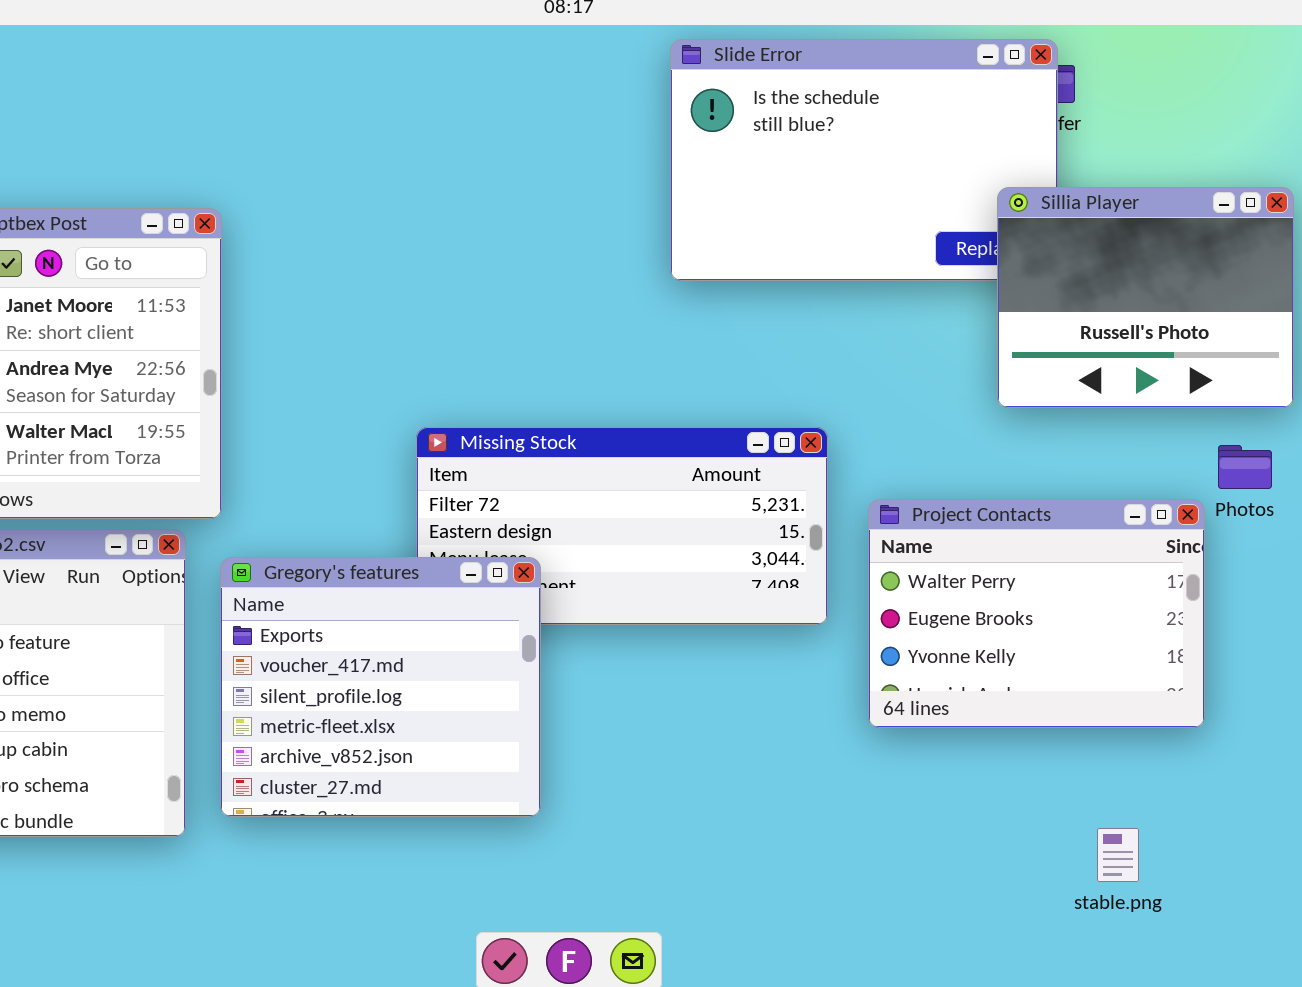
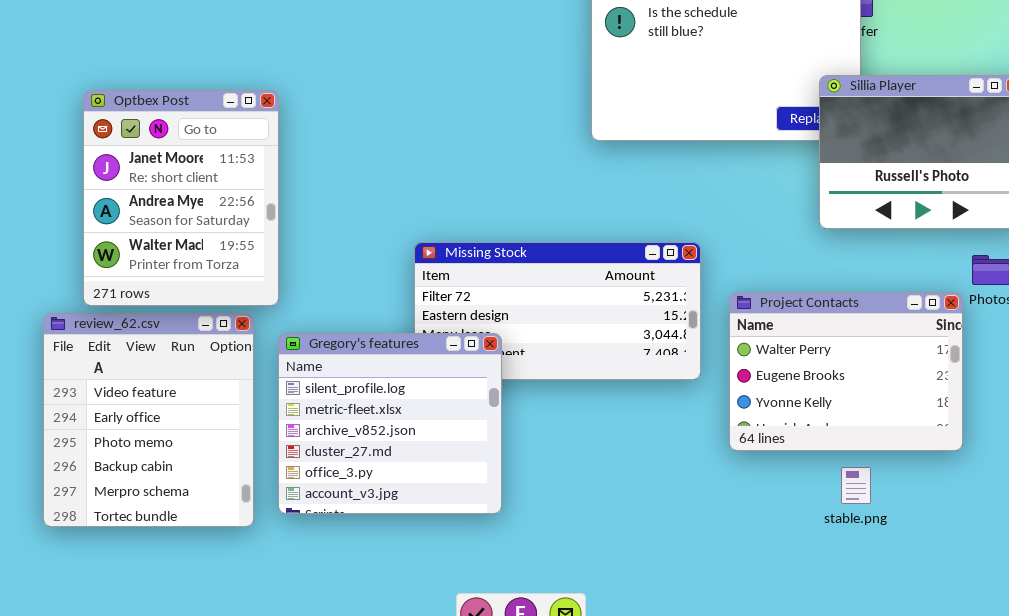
Gregory's features: [220,557,541,817] -> [278,333,502,514], scrolled down 2 rows
stable.png: [1097,828,1139,882] -> [841,467,871,504], moved

